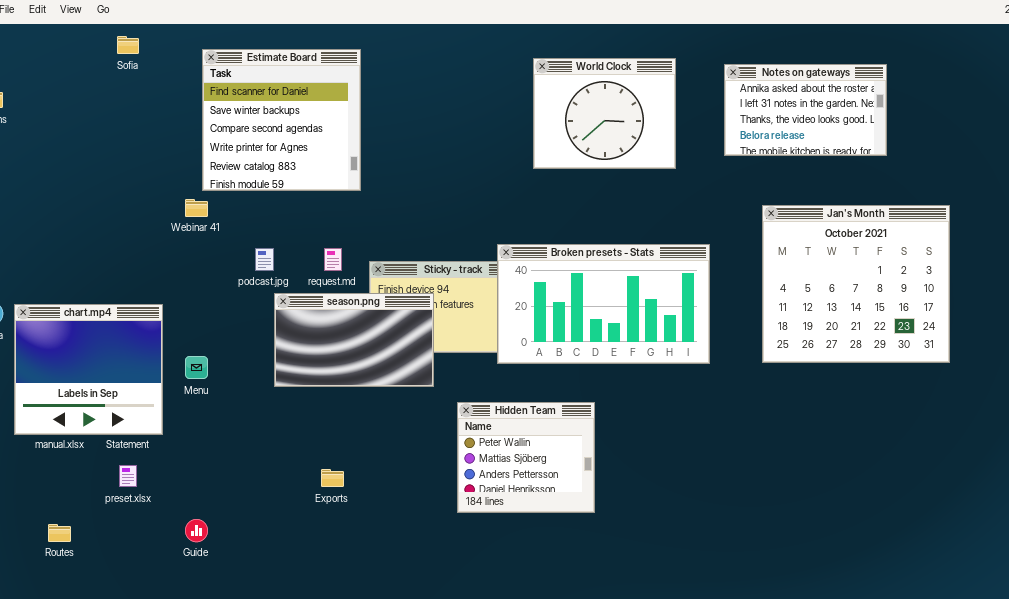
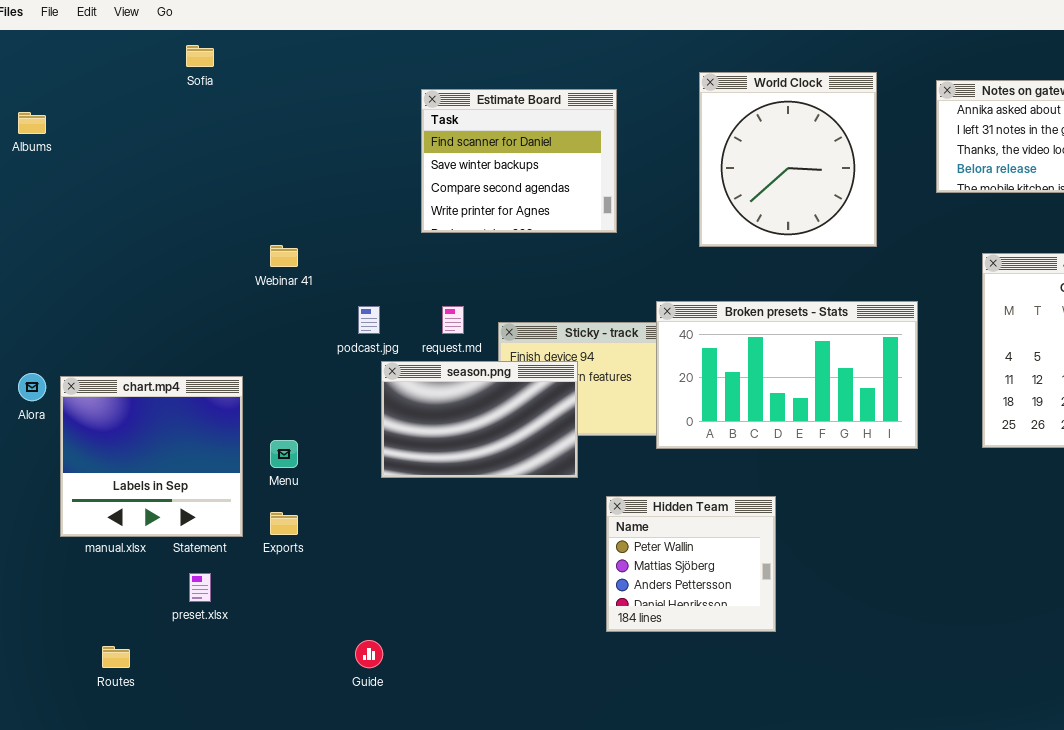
Estimate Board: [202,49,361,191] -> [421,89,617,233], moved, resized
World Clock: [533,58,676,169] -> [699,72,877,247], resized
Exports: [321,469,344,487] -> [270,512,298,535], moved
Guide: [185,519,208,542] -> [355,640,383,668], moved

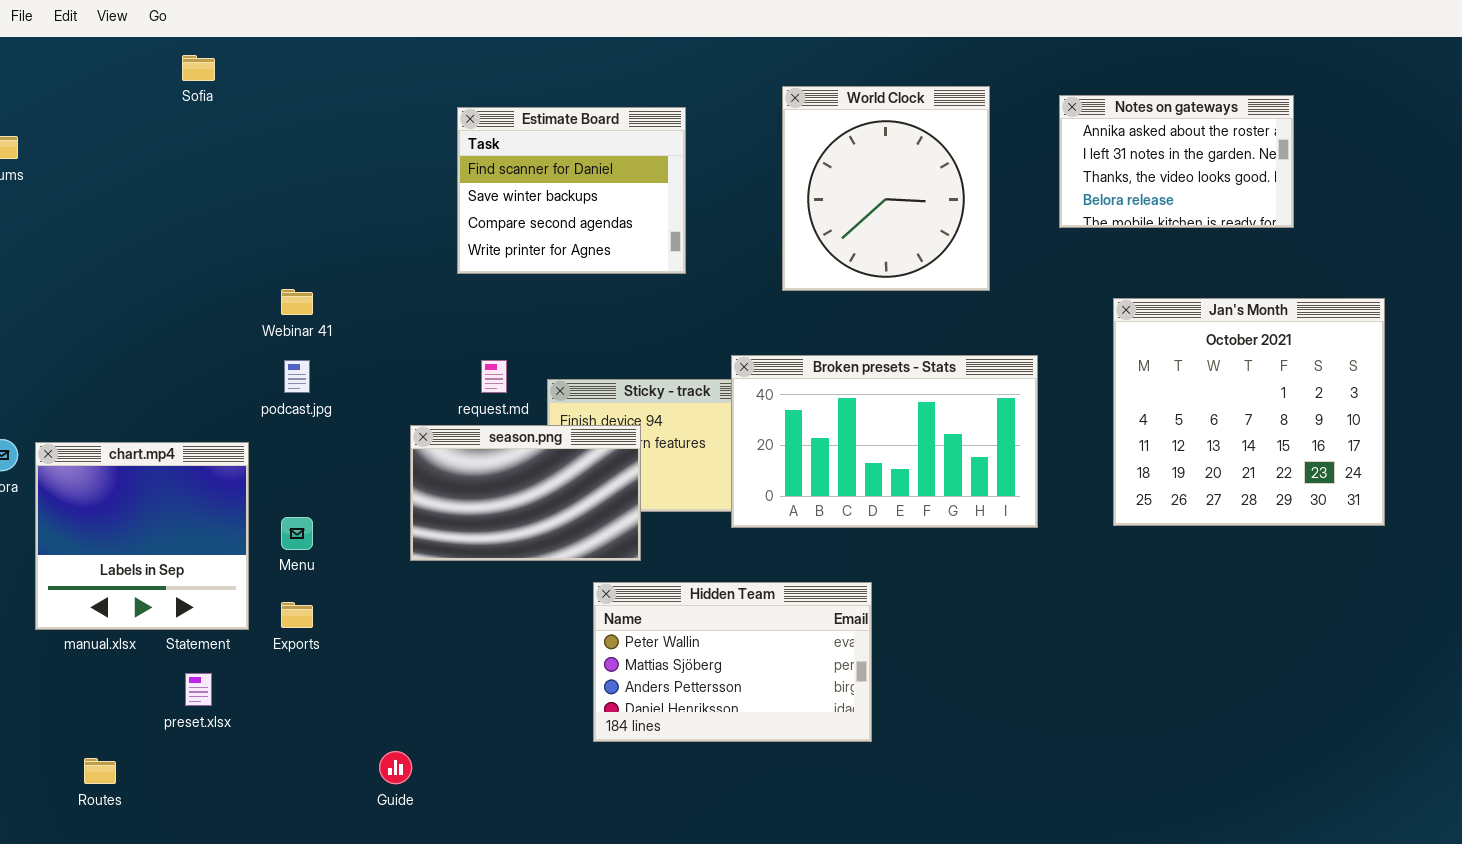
podcast.jpg: [358,306,380,334] -> [284,360,310,393], moved
Hidden Team: [606,496,776,632] -> [593,582,872,742], resized

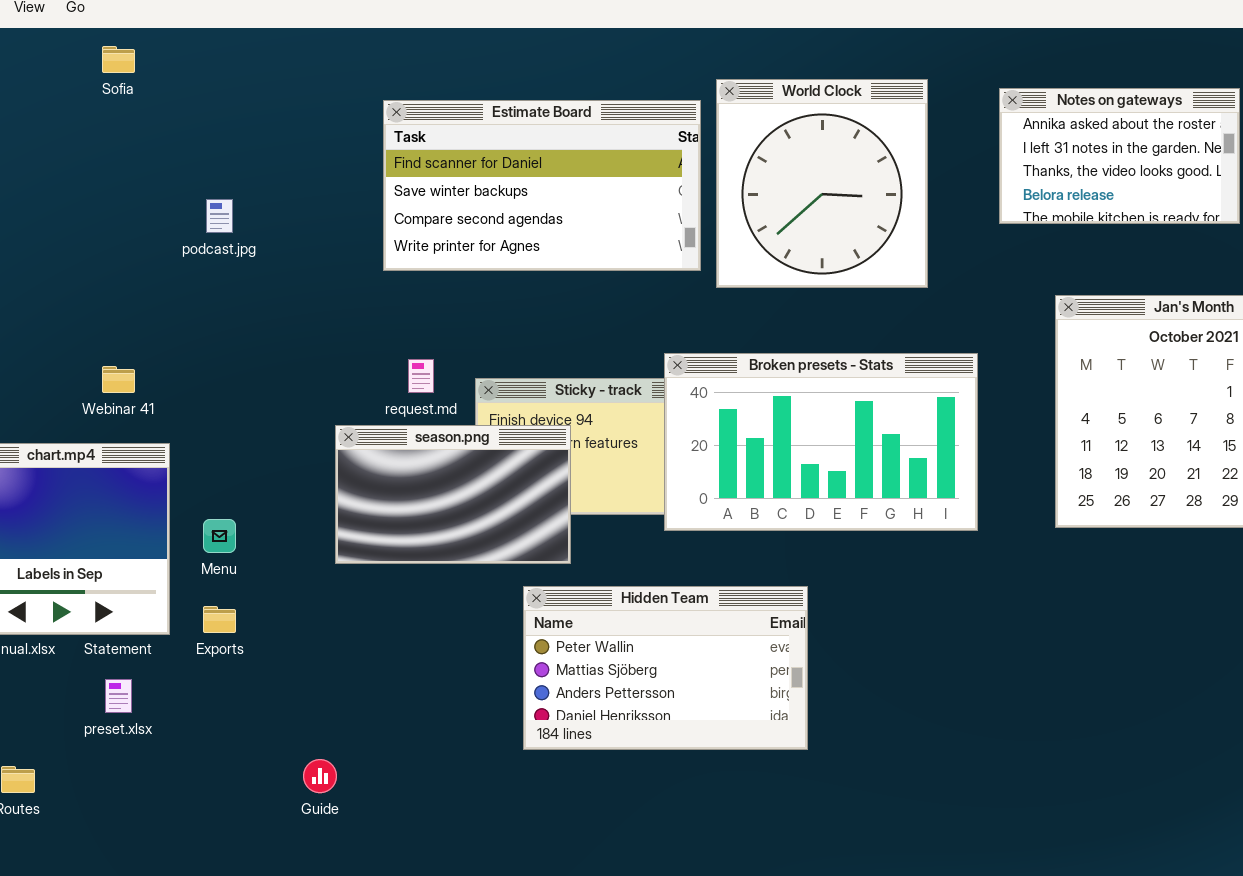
Estimate Board: [457,107,686,274] -> [383,100,701,271], resized
Webinar 41: [281,289,313,315] -> [102,366,135,393], moved
podcast.jpg: [284,360,310,393] -> [206,199,233,233], moved

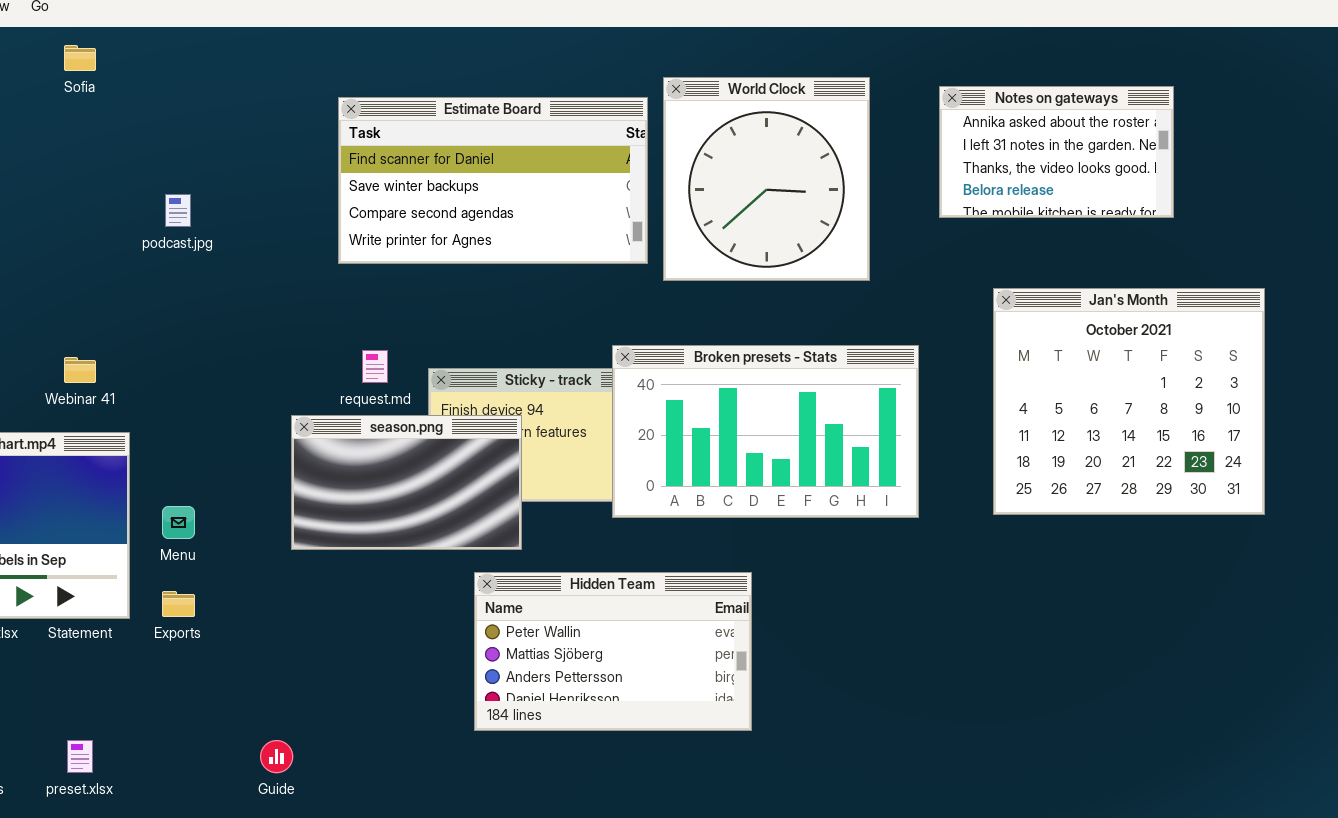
preset.xlsx: [105,679,132,713] -> [67,740,93,773], moved

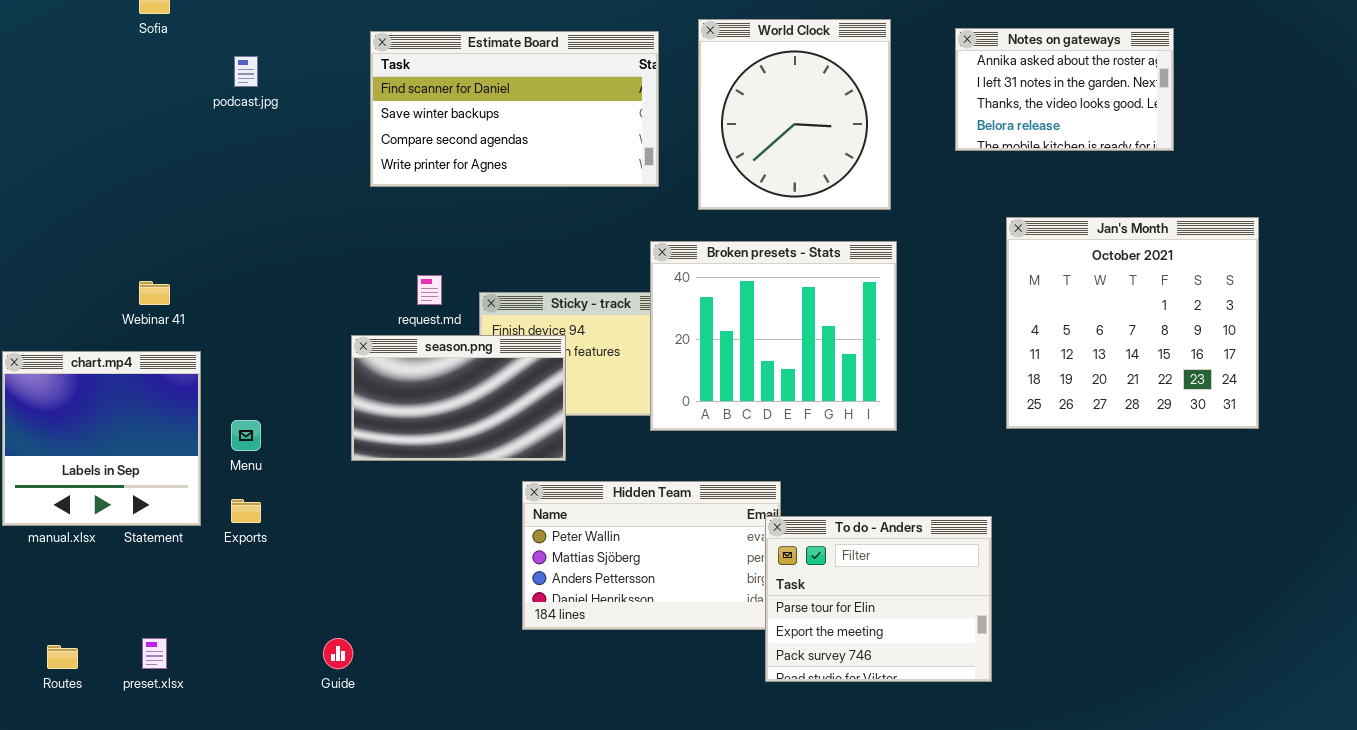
Estimate Board: [338,97,648,264] -> [370,31,659,187], moved
podcast.jpg: [165,194,191,227] -> [234,56,258,87], moved
Broken presets - Stats: [612,345,919,518] -> [650,241,897,431], resized
To do - Anders: none -> [765,516,992,682], opened

